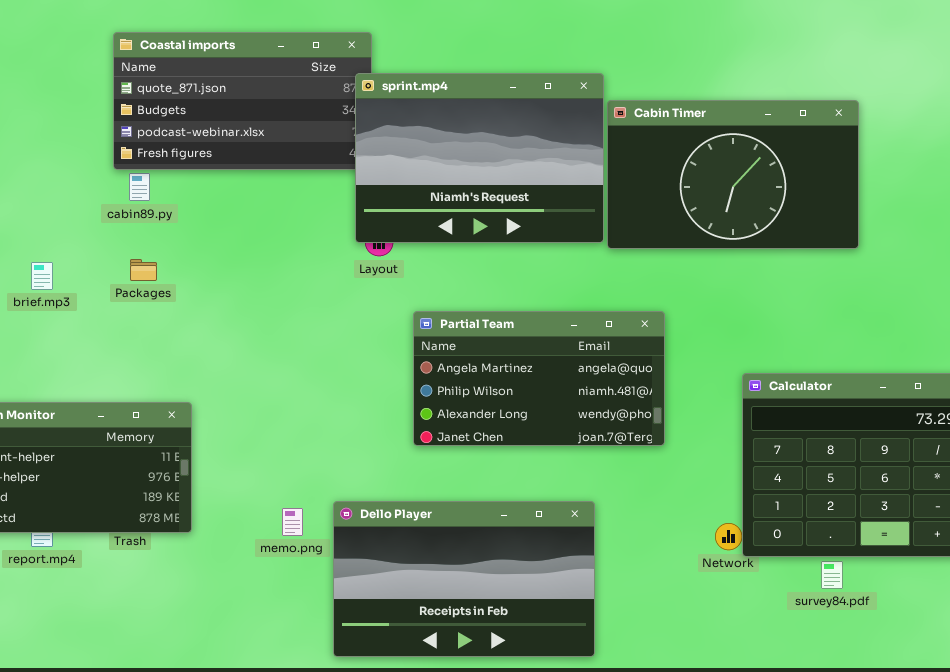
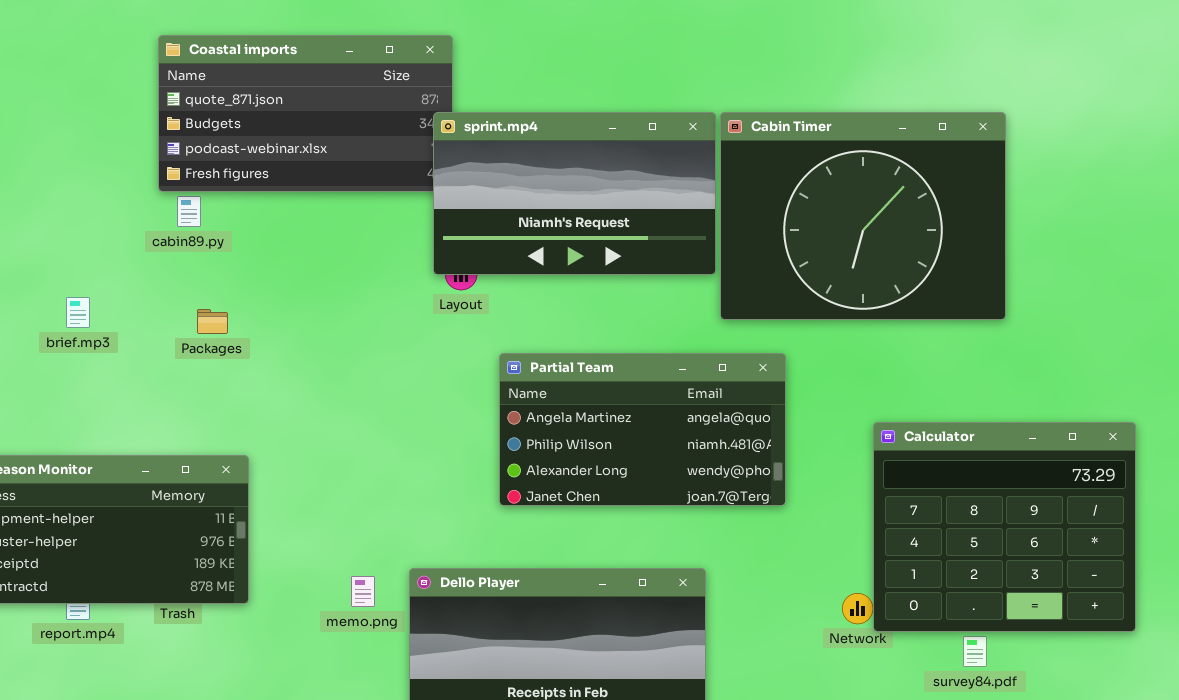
sprint.mp4: [355,73,604,243] -> [433,112,716,275], resized
Cabin Timer: [607,100,859,249] -> [720,112,1006,320], resized
Packages: [130,259,157,281] -> [197,309,228,334], moved

